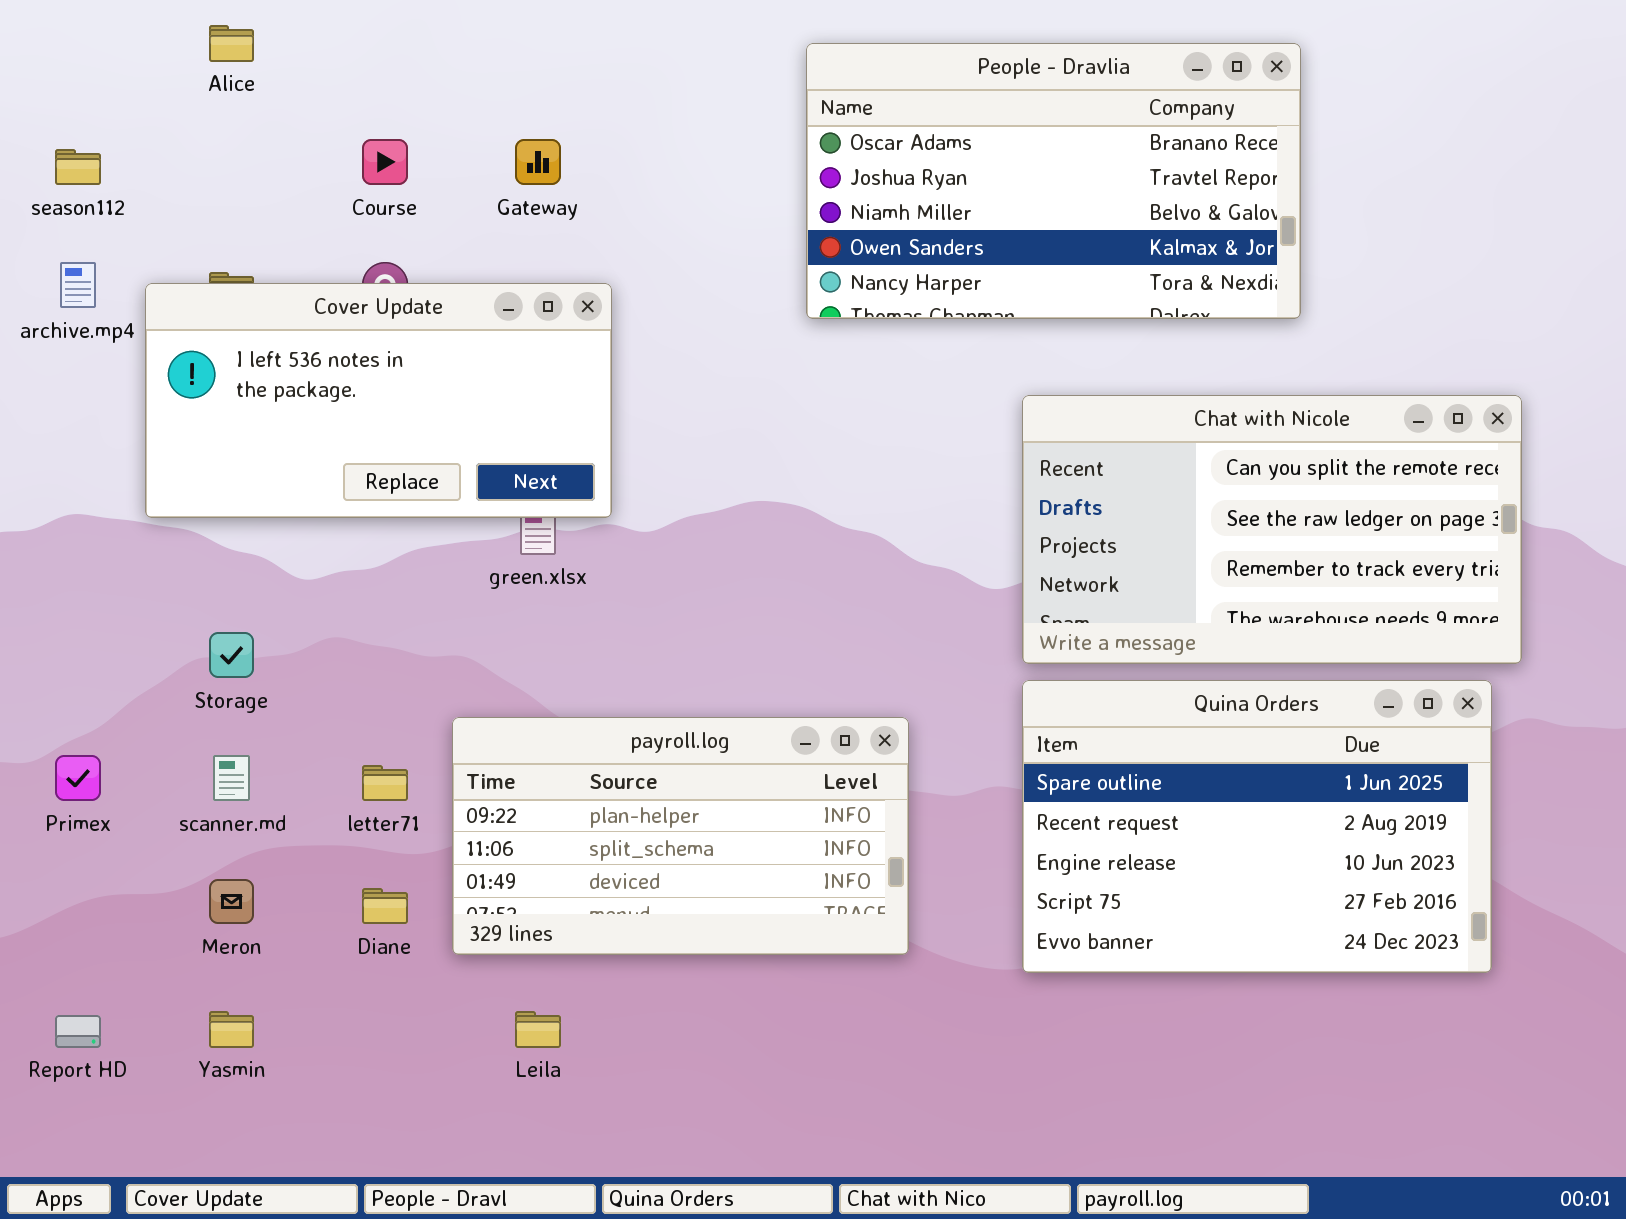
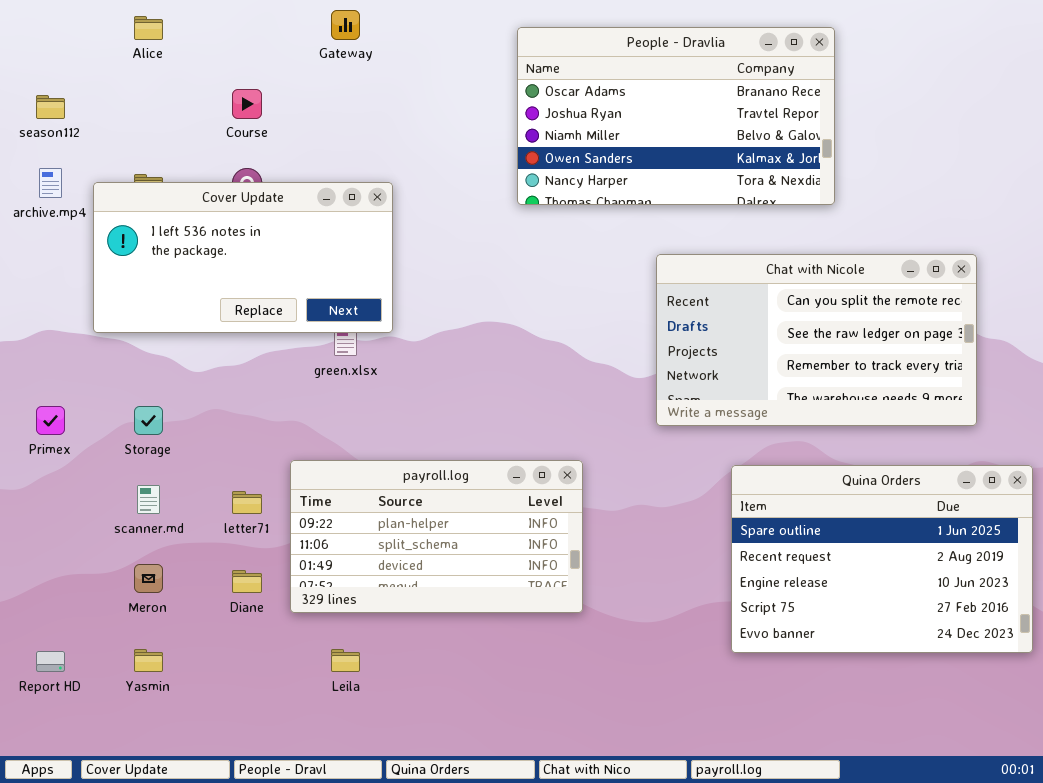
Gateway: [515,139,561,185] -> [331,10,360,40], moved
Quina Orders: [1022,680,1492,973] -> [731,465,1033,653], moved
Primex: [55,755,101,801] -> [36,406,65,435], moved

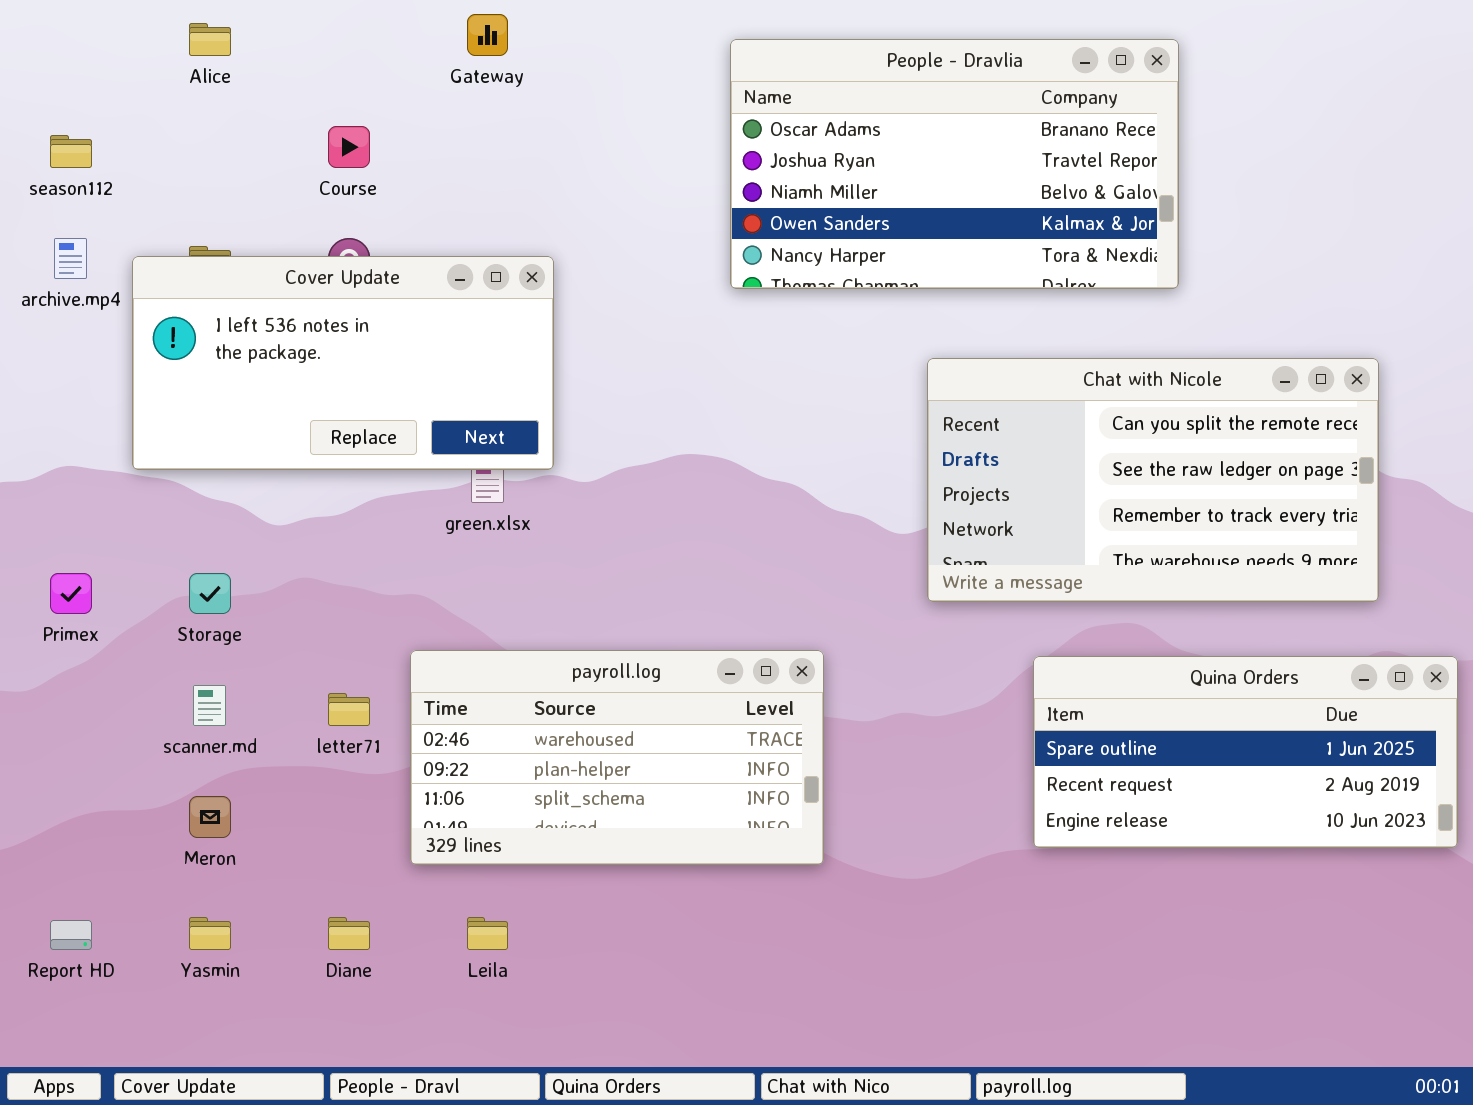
payroll.log: [290,460,583,613] -> [410,650,824,865], scrolled up 1 row
Quina Orders: [731,465,1033,653] -> [1033,656,1458,848], resized
Diane: [232,570,262,593] -> [328,917,370,950], moved

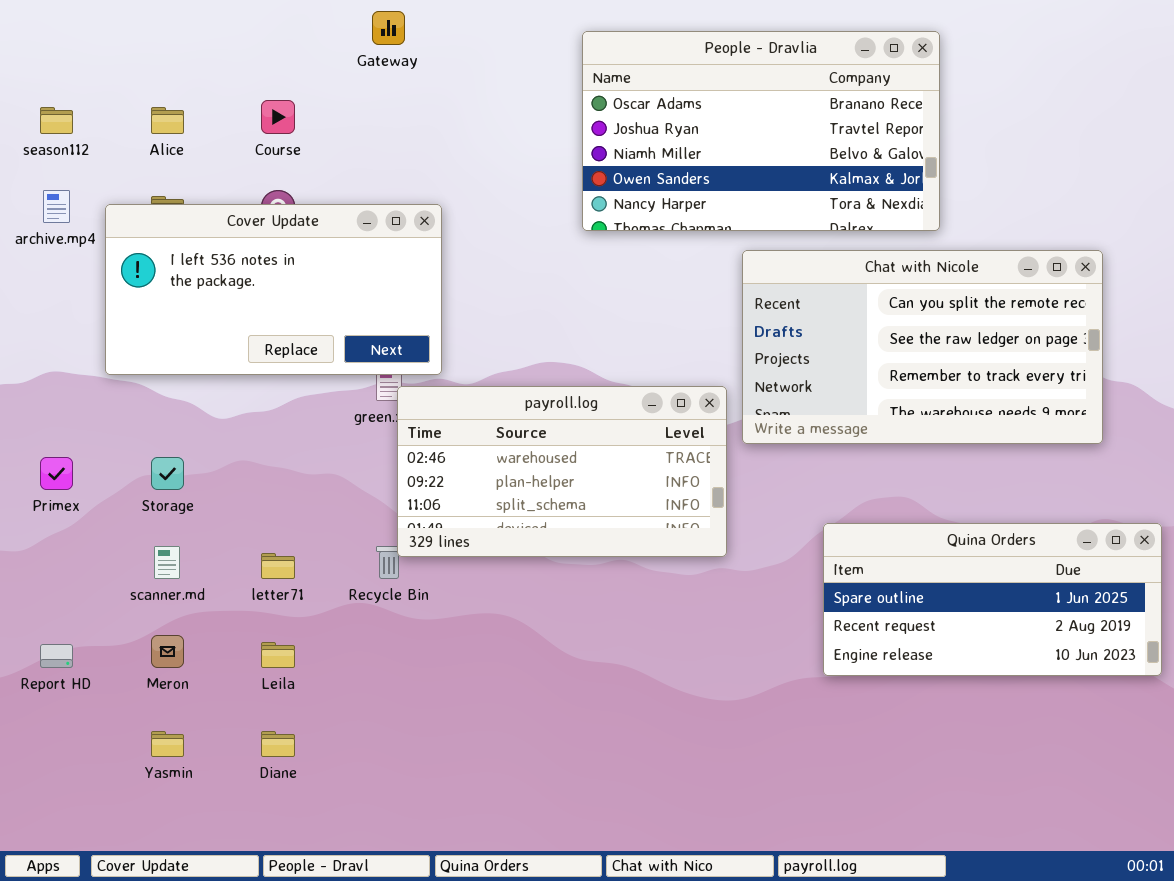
Alice: [189,23,231,56] -> [151,107,184,134], moved
Chat with Nicole: [927,358,1379,602] -> [742,250,1103,444], moved
payroll.log: [410,650,824,865] -> [397,386,727,557], moved
Leila: [467,917,508,950] -> [261,642,295,668], moved
Report HD: [50,920,92,950] -> [40,644,73,668], moved

